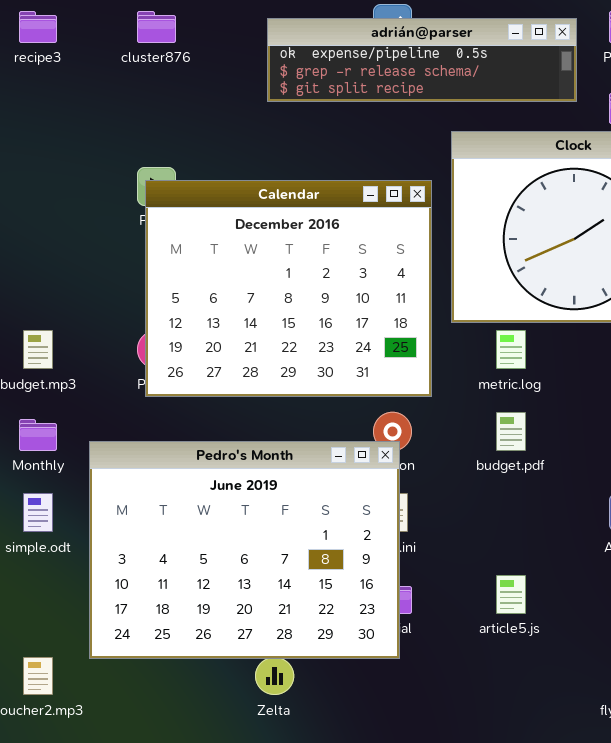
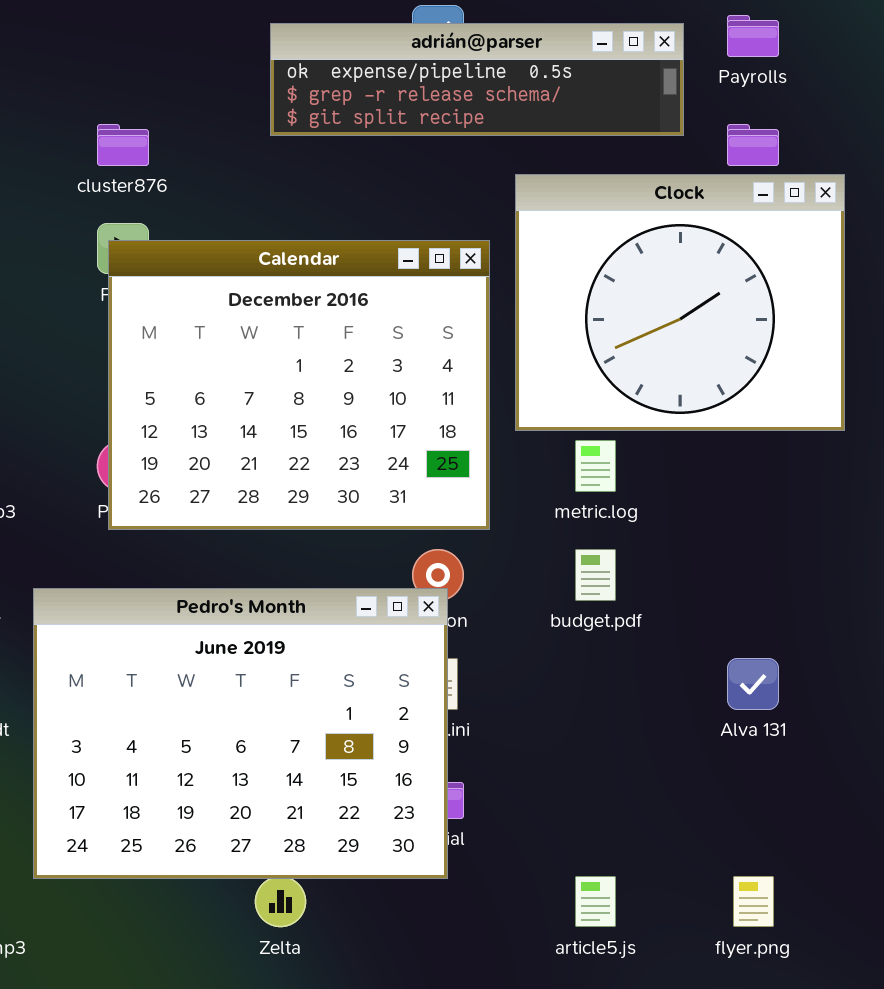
cluster876: [137,11,176,43] -> [97,124,149,166], moved
article5.js: [496,575,526,614] -> [575,876,616,927], moved

